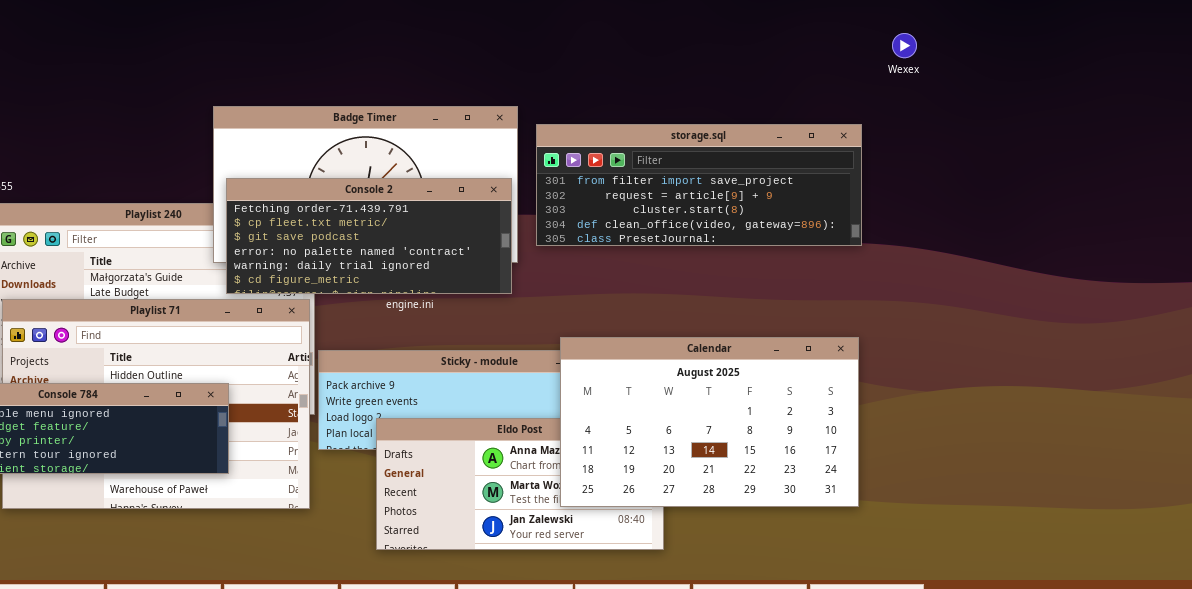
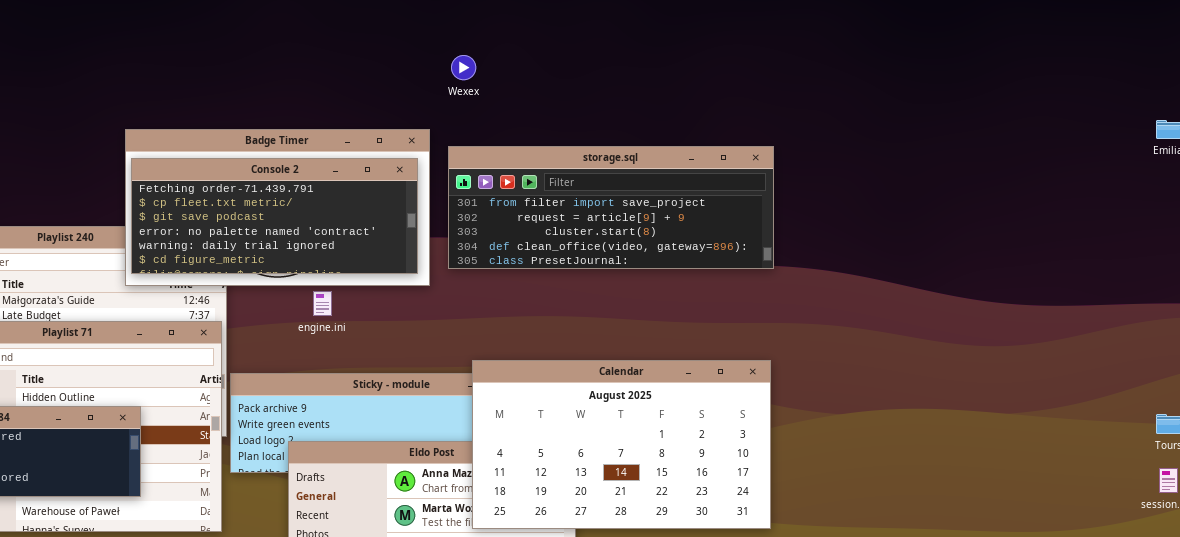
Wexex: [892,33,917,58] -> [451,55,476,80], moved
Console 2: [226,178,512,294] -> [131,158,418,274], moved

